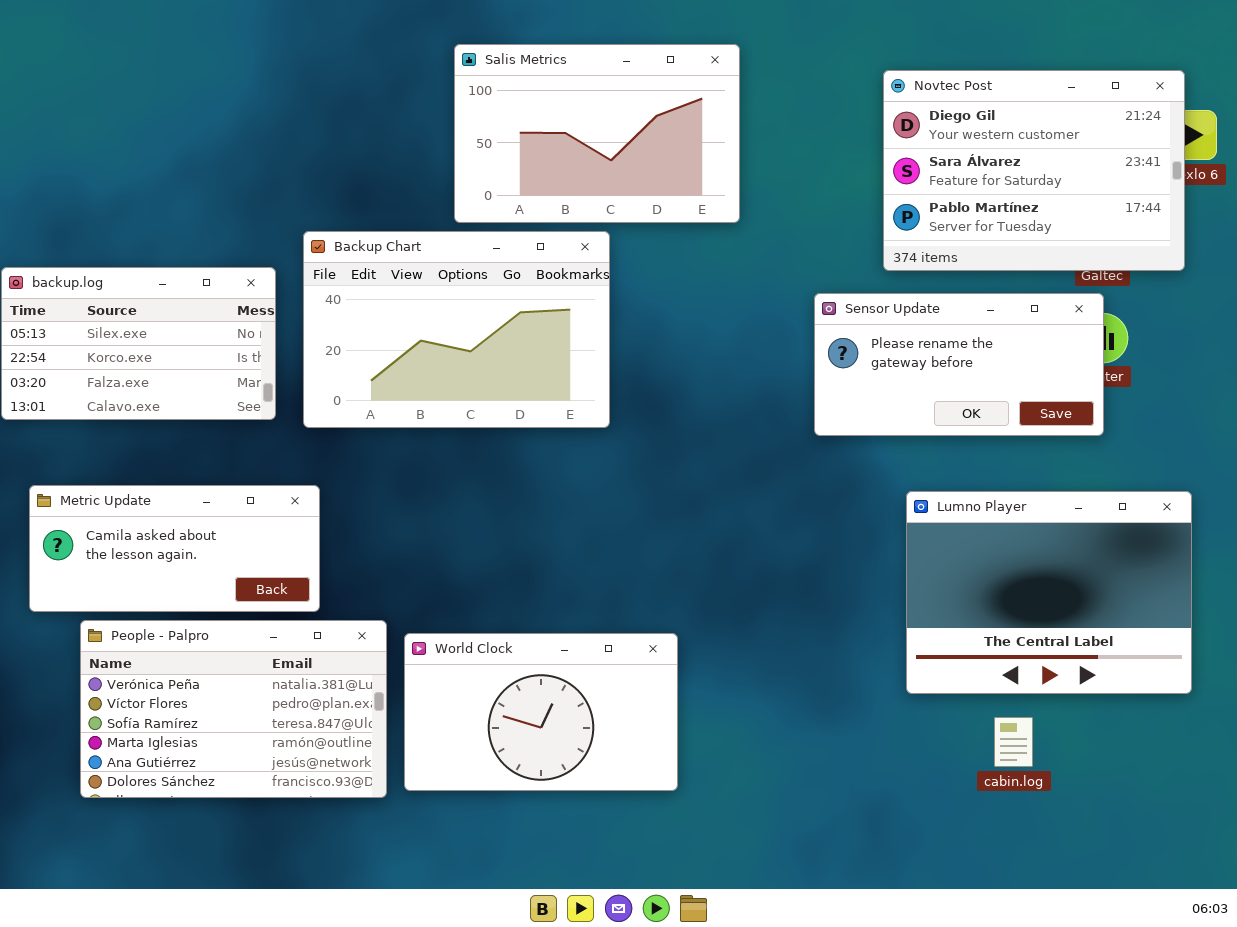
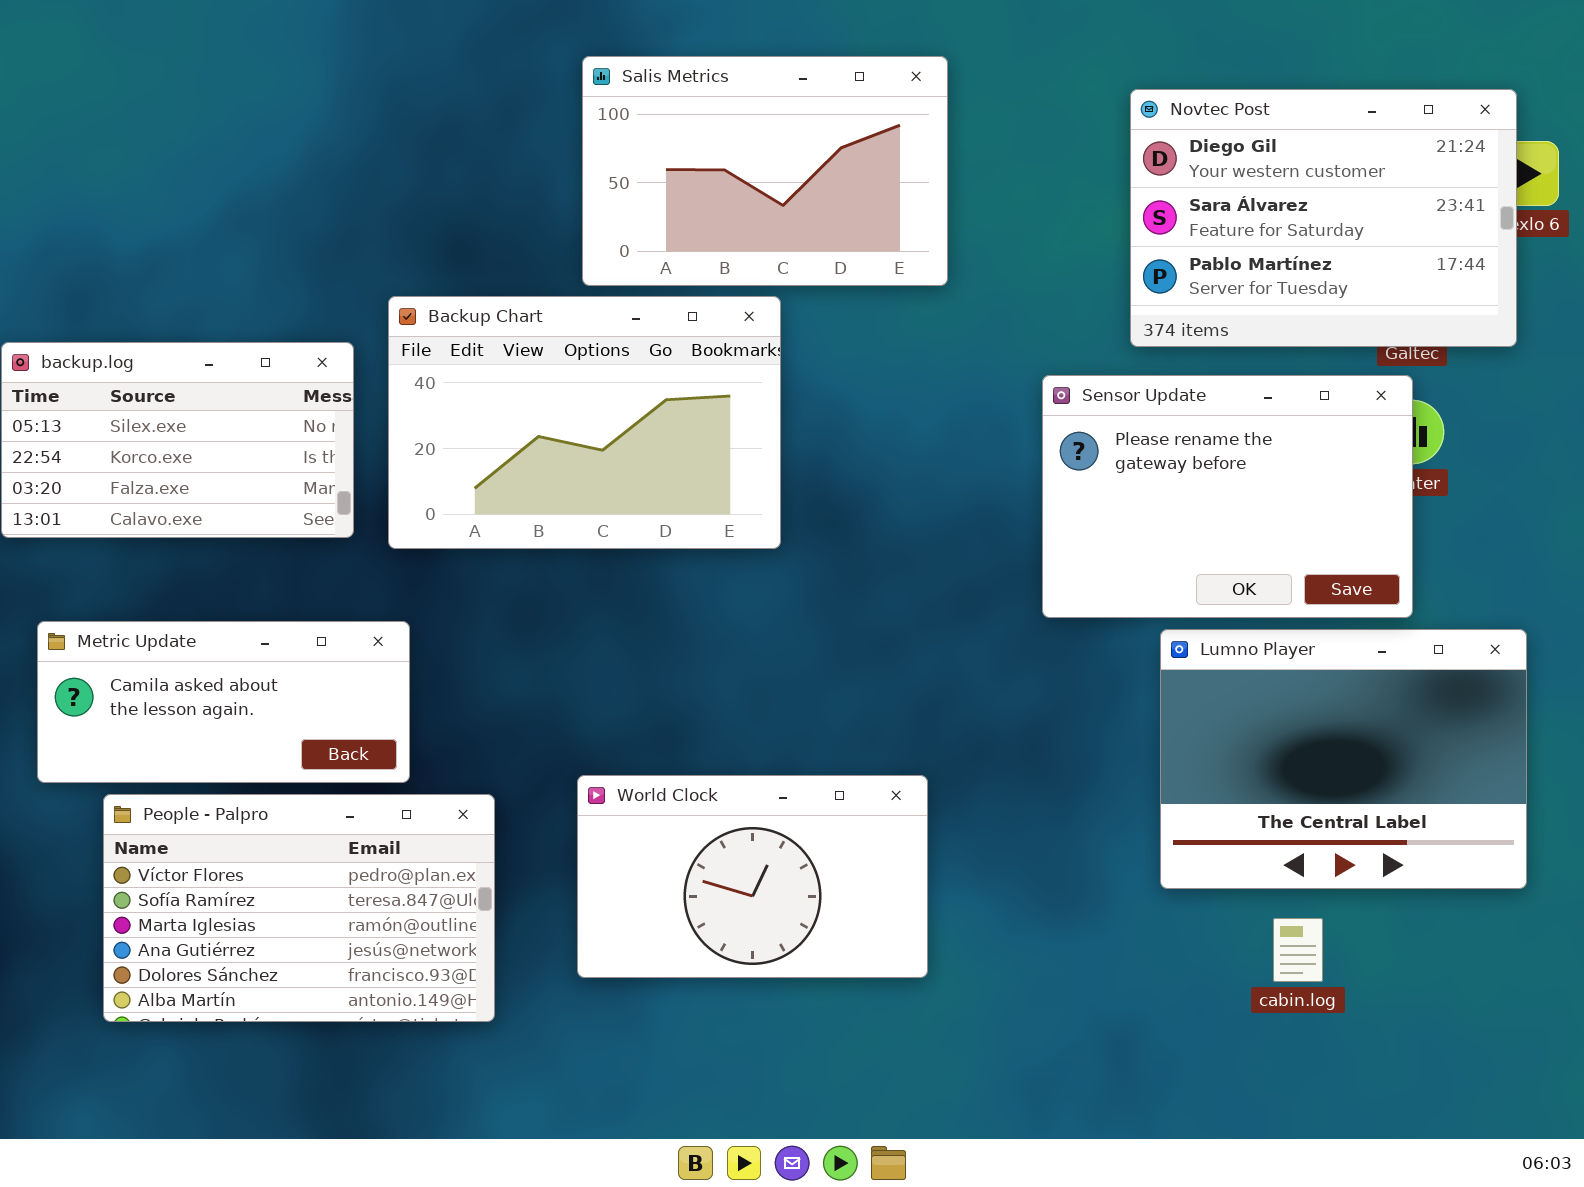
Sensor Update: [814,293,1104,436] -> [1042,375,1413,618], resized
People - Palpro: [80,620,387,798] -> [103,794,495,1022], scrolled down 1 row
World Clock: [404,633,678,791] -> [577,775,928,978], moved

